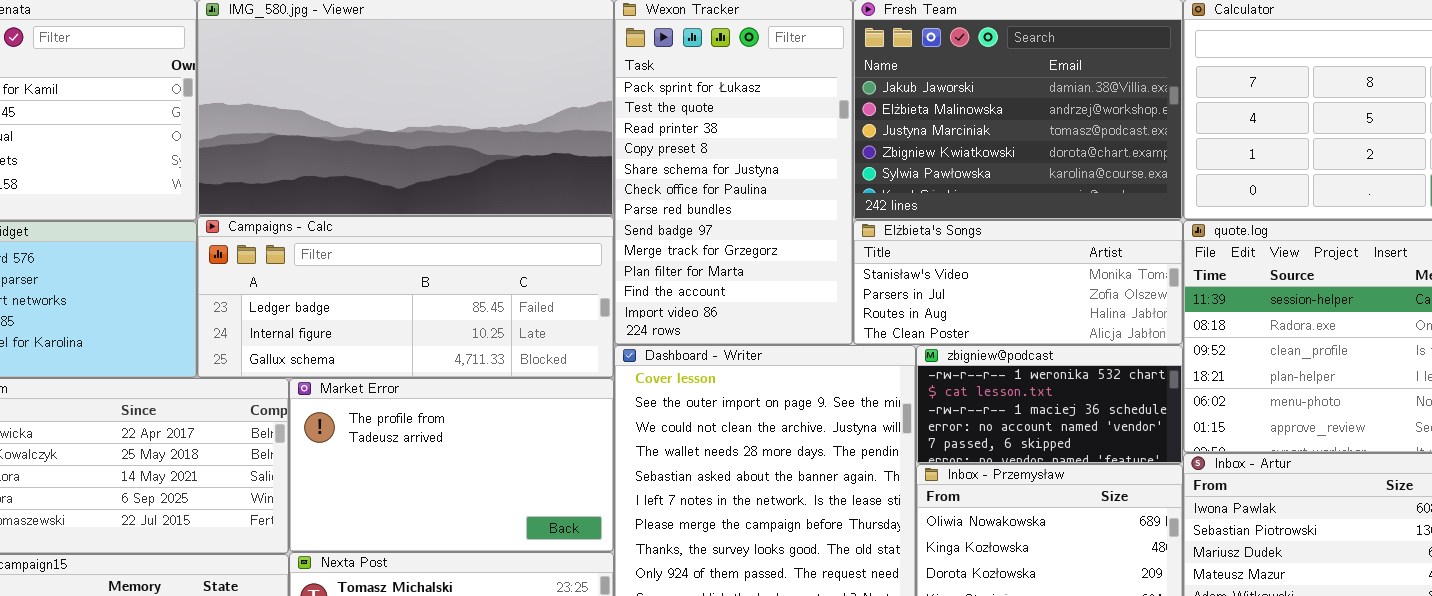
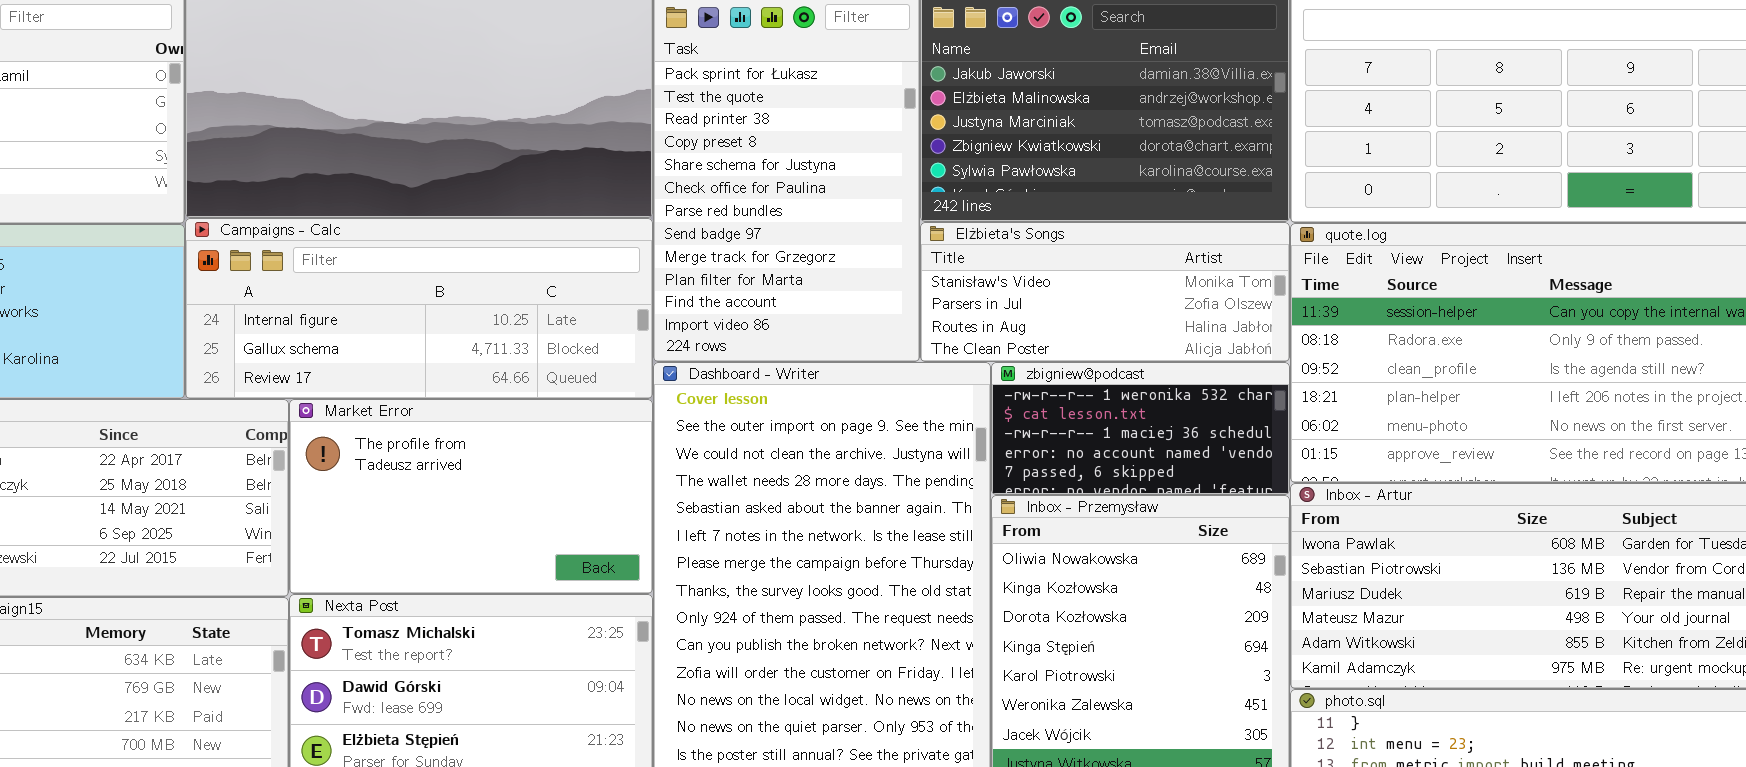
Campaigns - Calc: [197,216,614,378] -> [185,218,653,399], scrolled down 1 row

